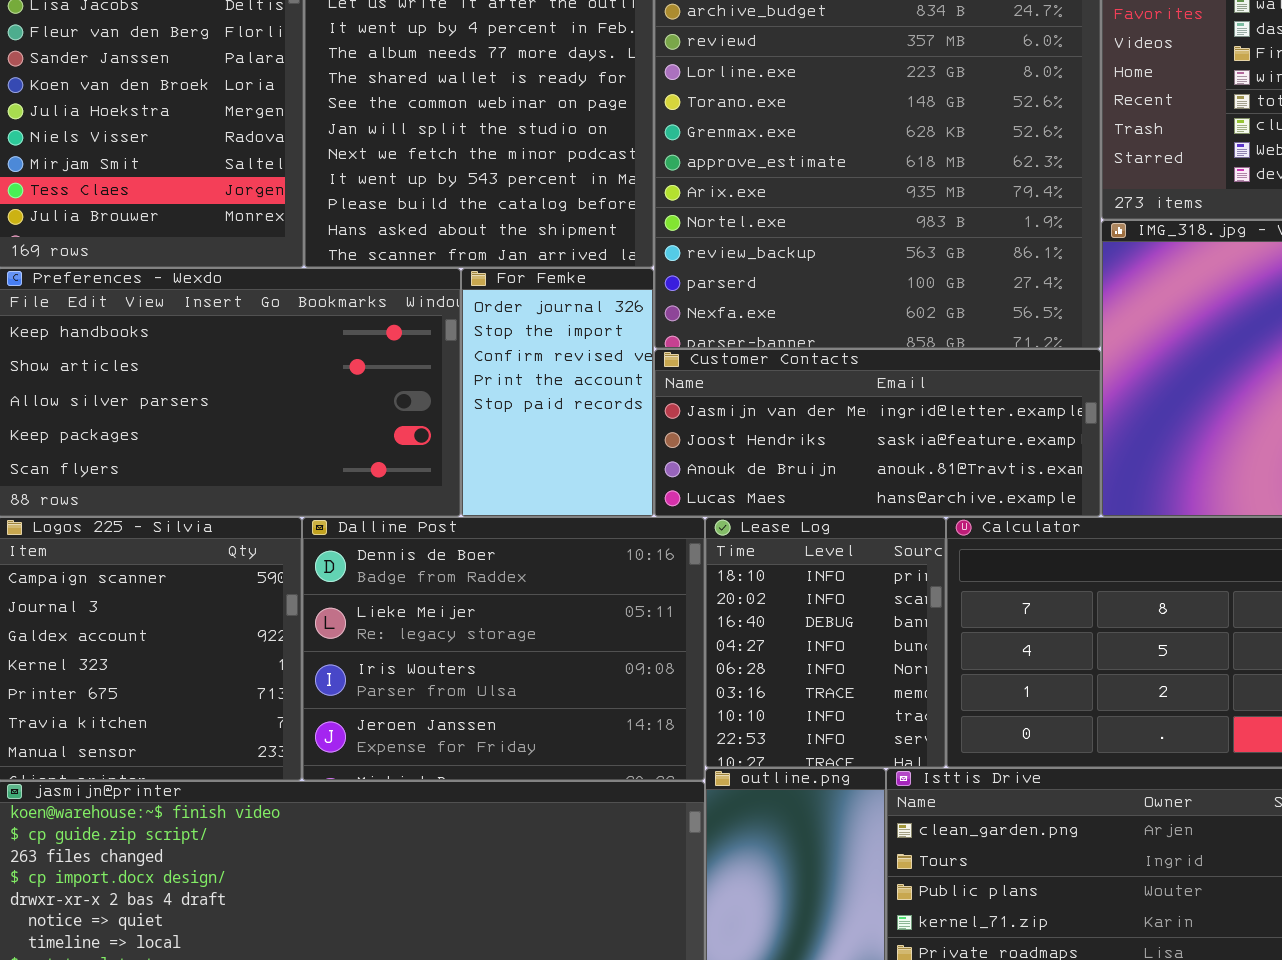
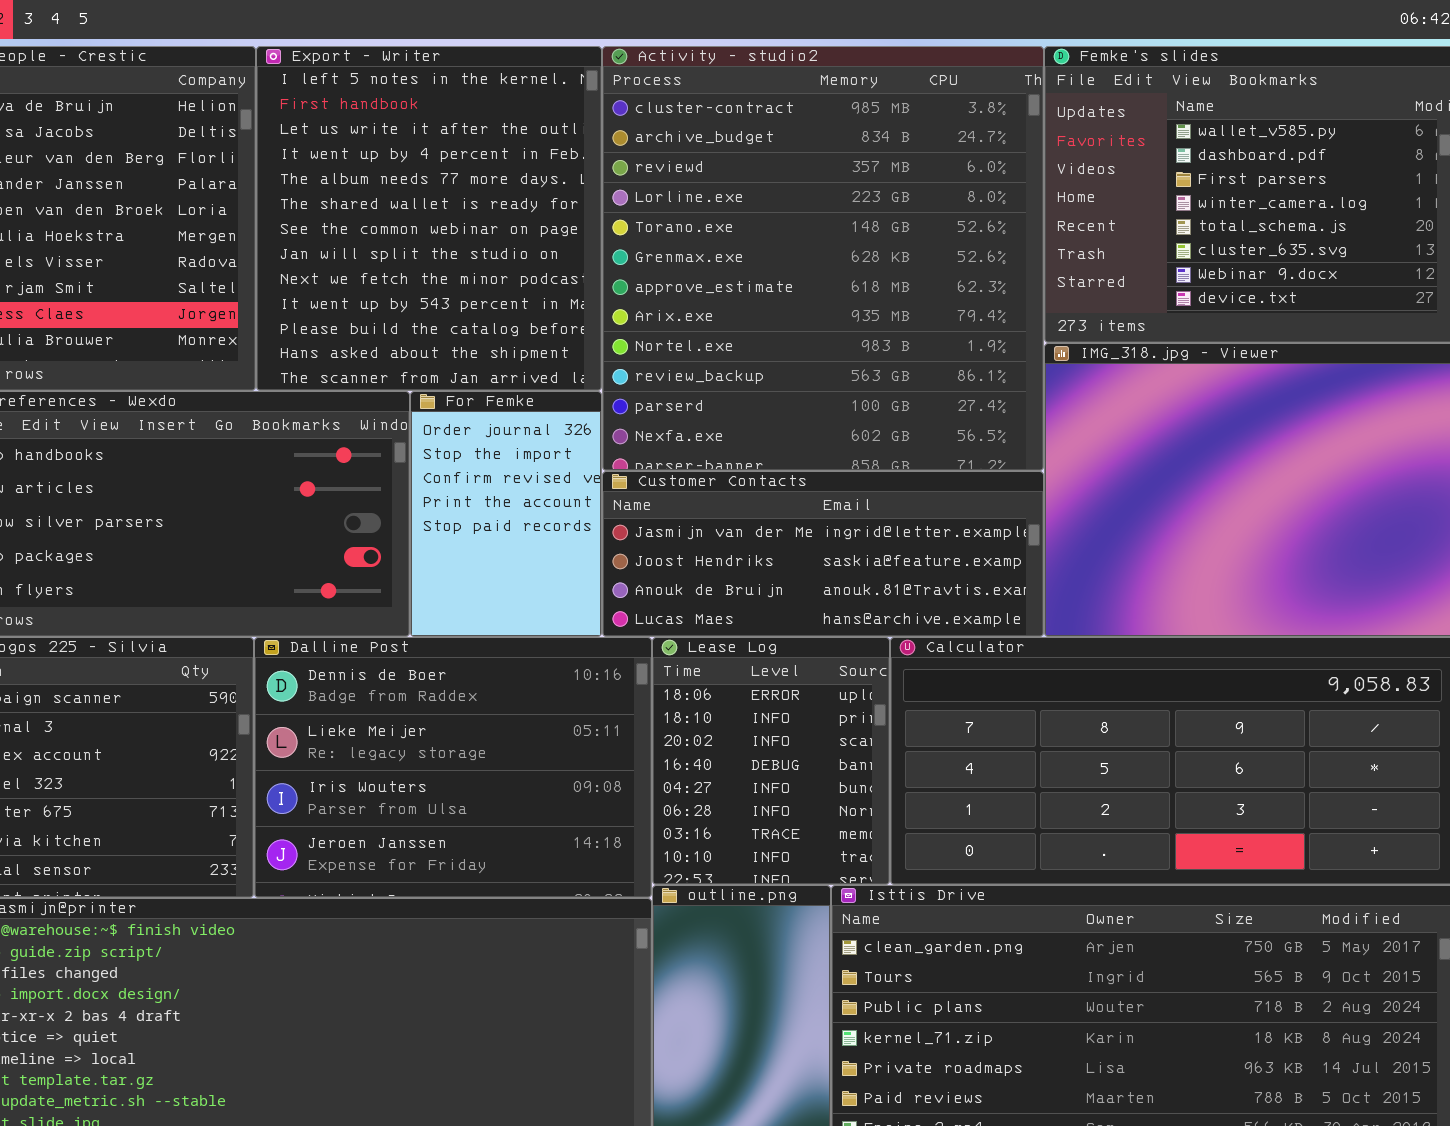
Lease Log: [705,517,946,768] -> [652,637,890,885], scrolled up 1 row

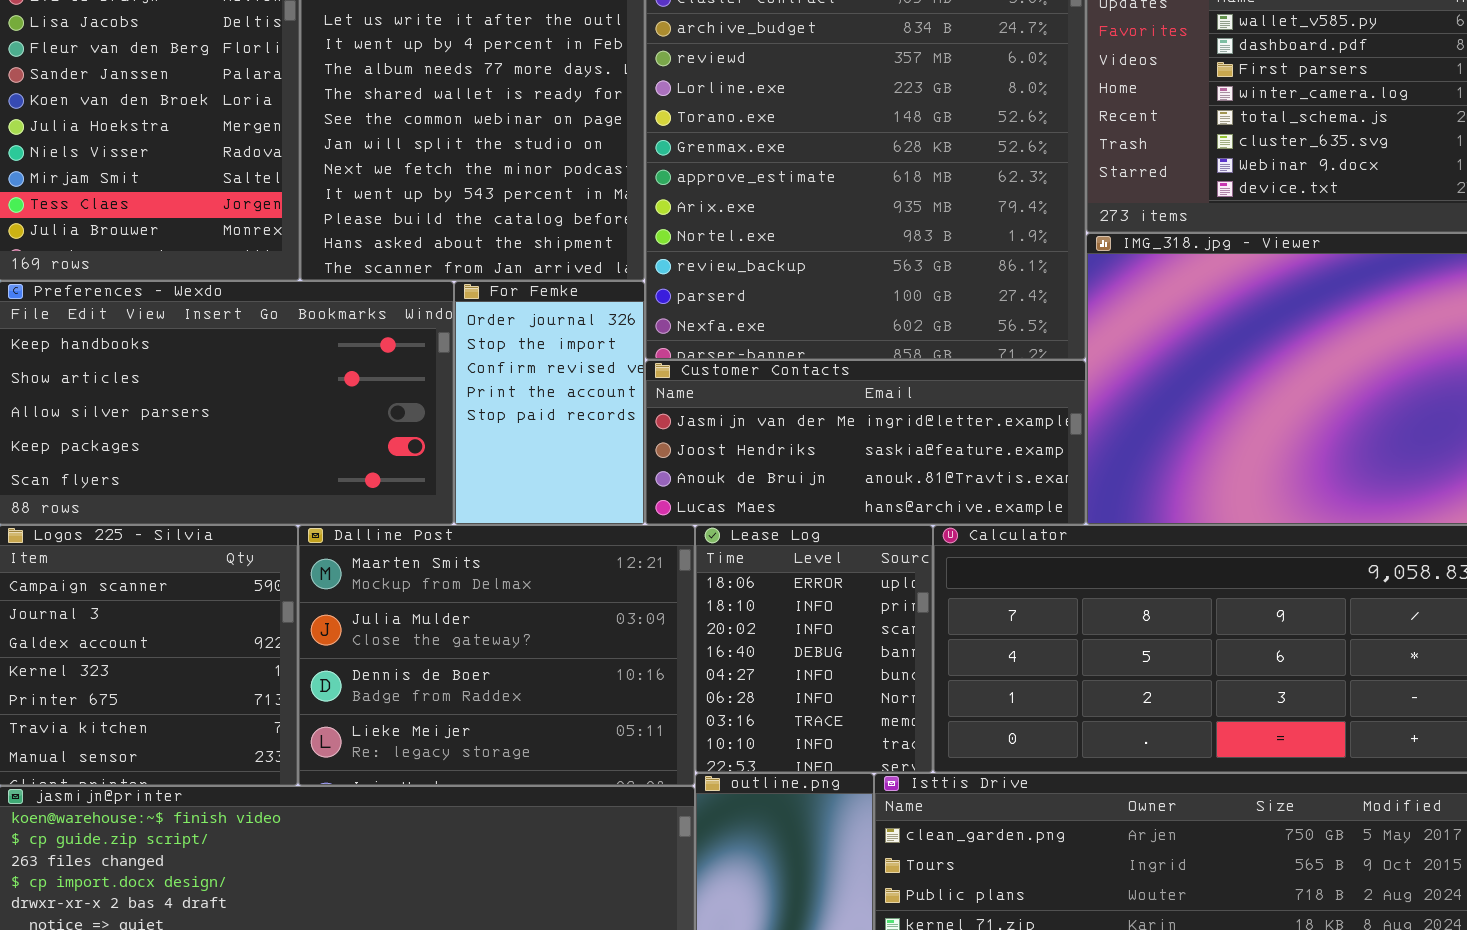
Dalline Post: [254,637,652,898] -> [298,525,695,786], scrolled up 2 rows

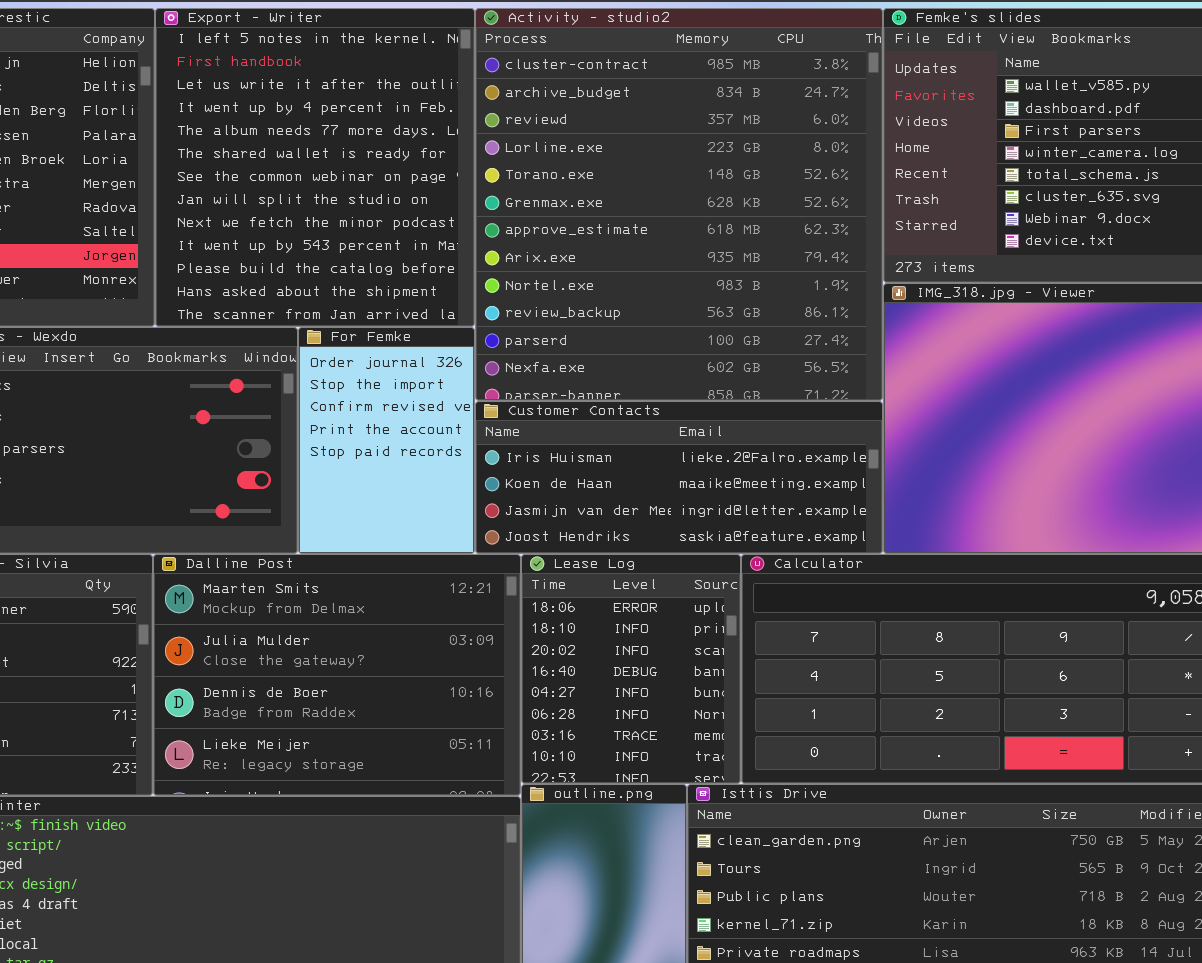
Customer Contacts: [645,360,1086,525] -> [475,401,883,554], scrolled up 2 rows

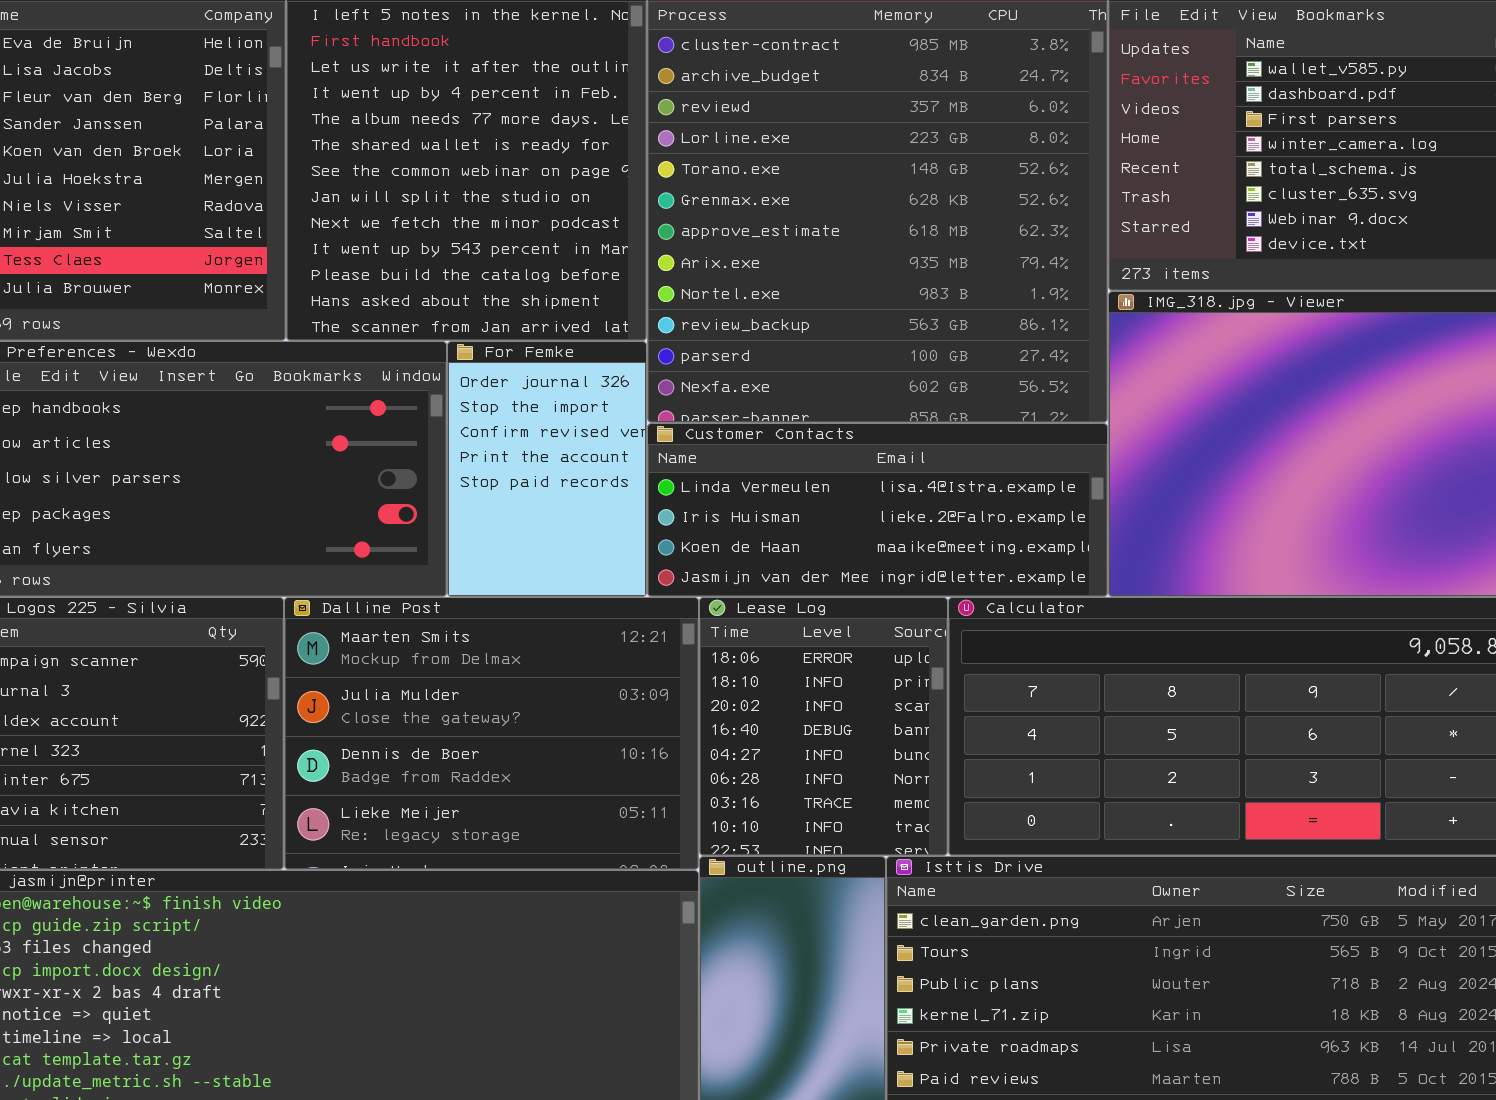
Customer Contacts: [475,401,883,554] -> [647,423,1108,597], scrolled up 1 row

